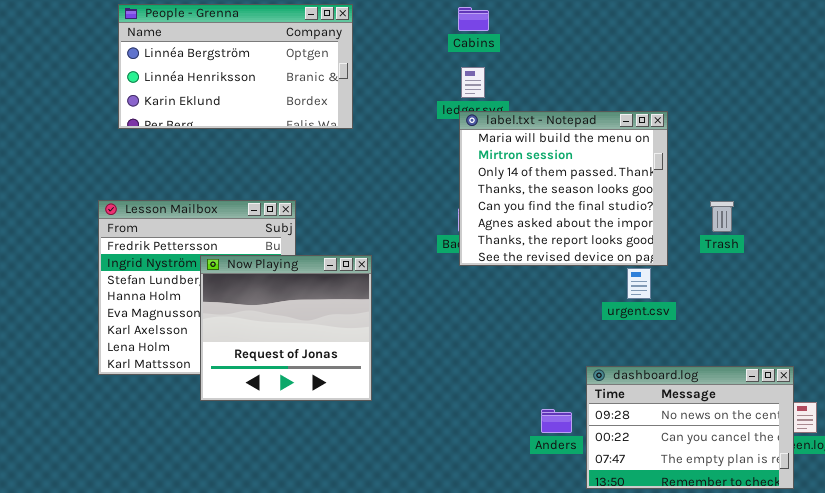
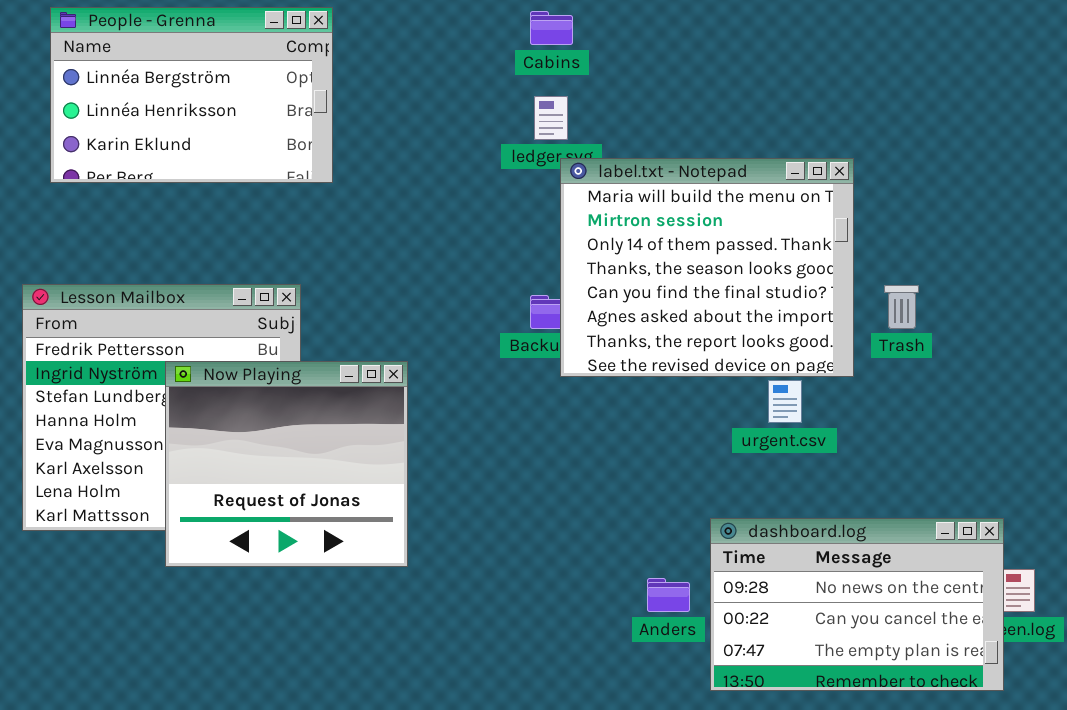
People - Grenna: [118,4,353,129] -> [50,7,333,183], resized
label.txt - Notepad: [459,111,668,266] -> [560,158,854,377], moved

